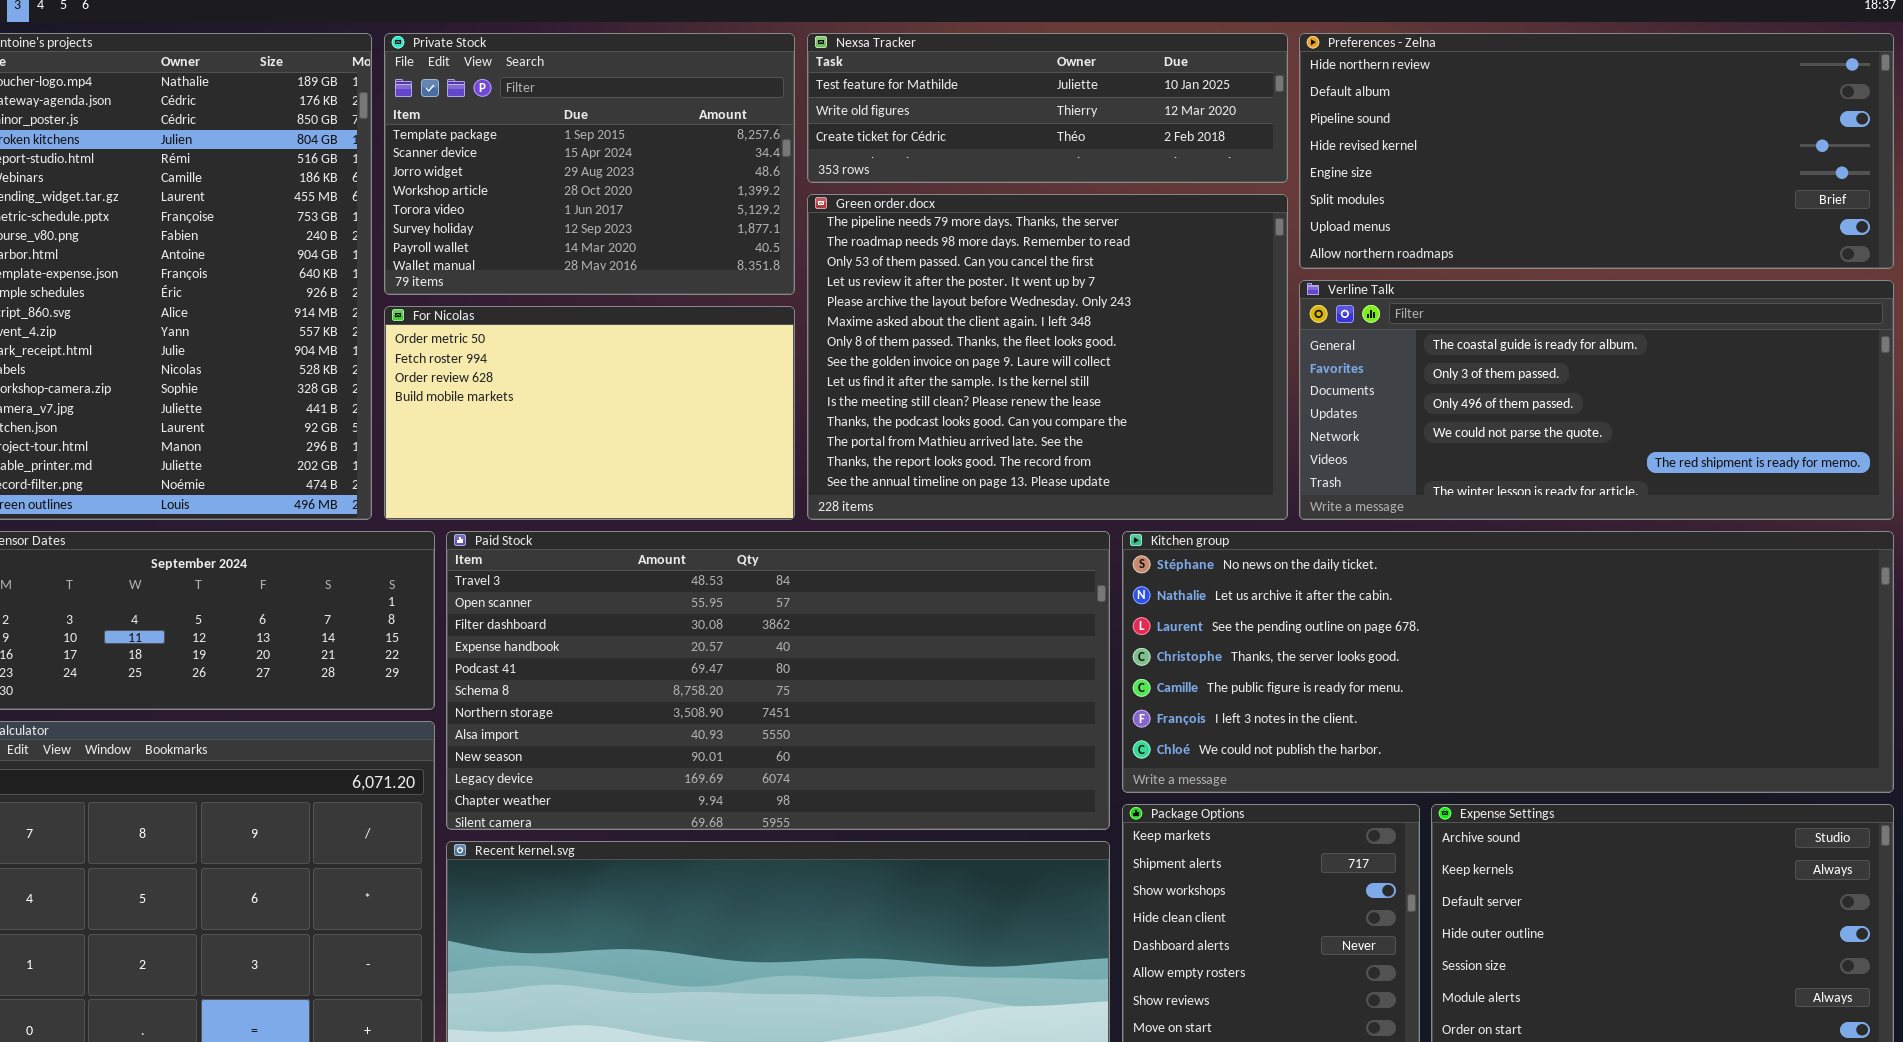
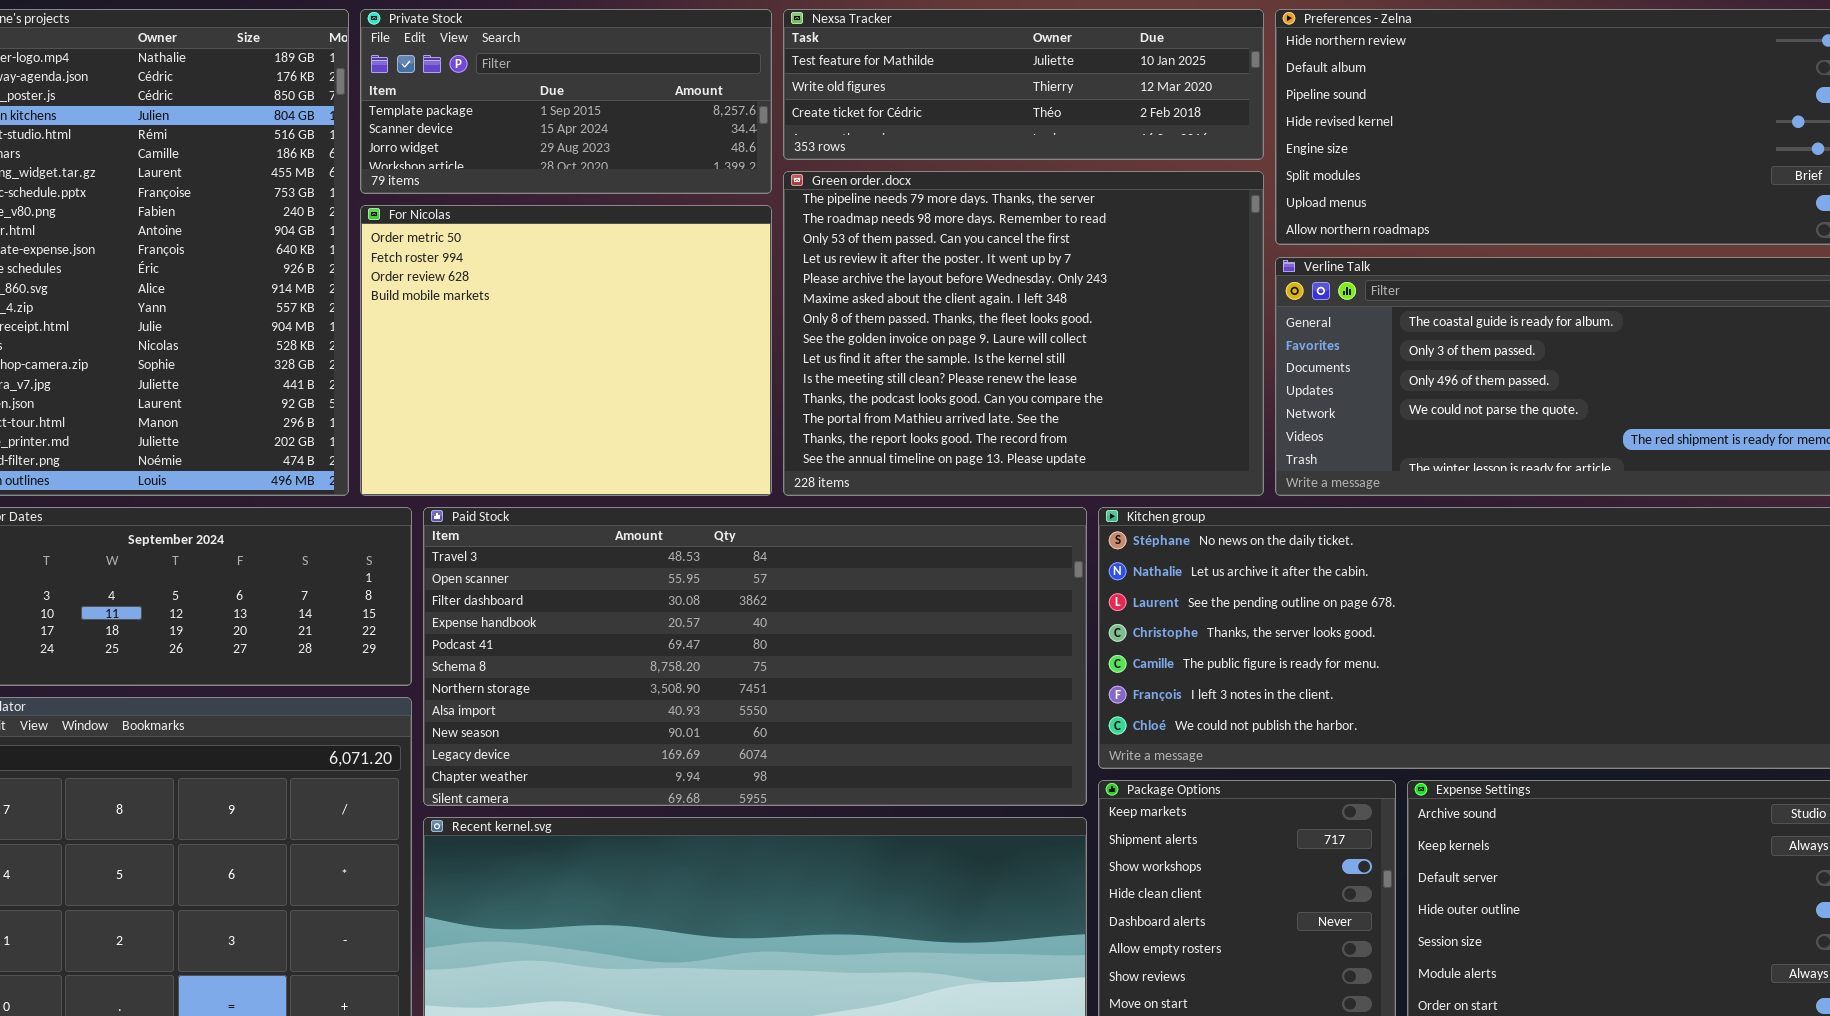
Private Stock: [384,33,795,295] -> [360,9,772,194], resized
For Nicolas: [384,306,795,520] -> [360,205,772,496], resized

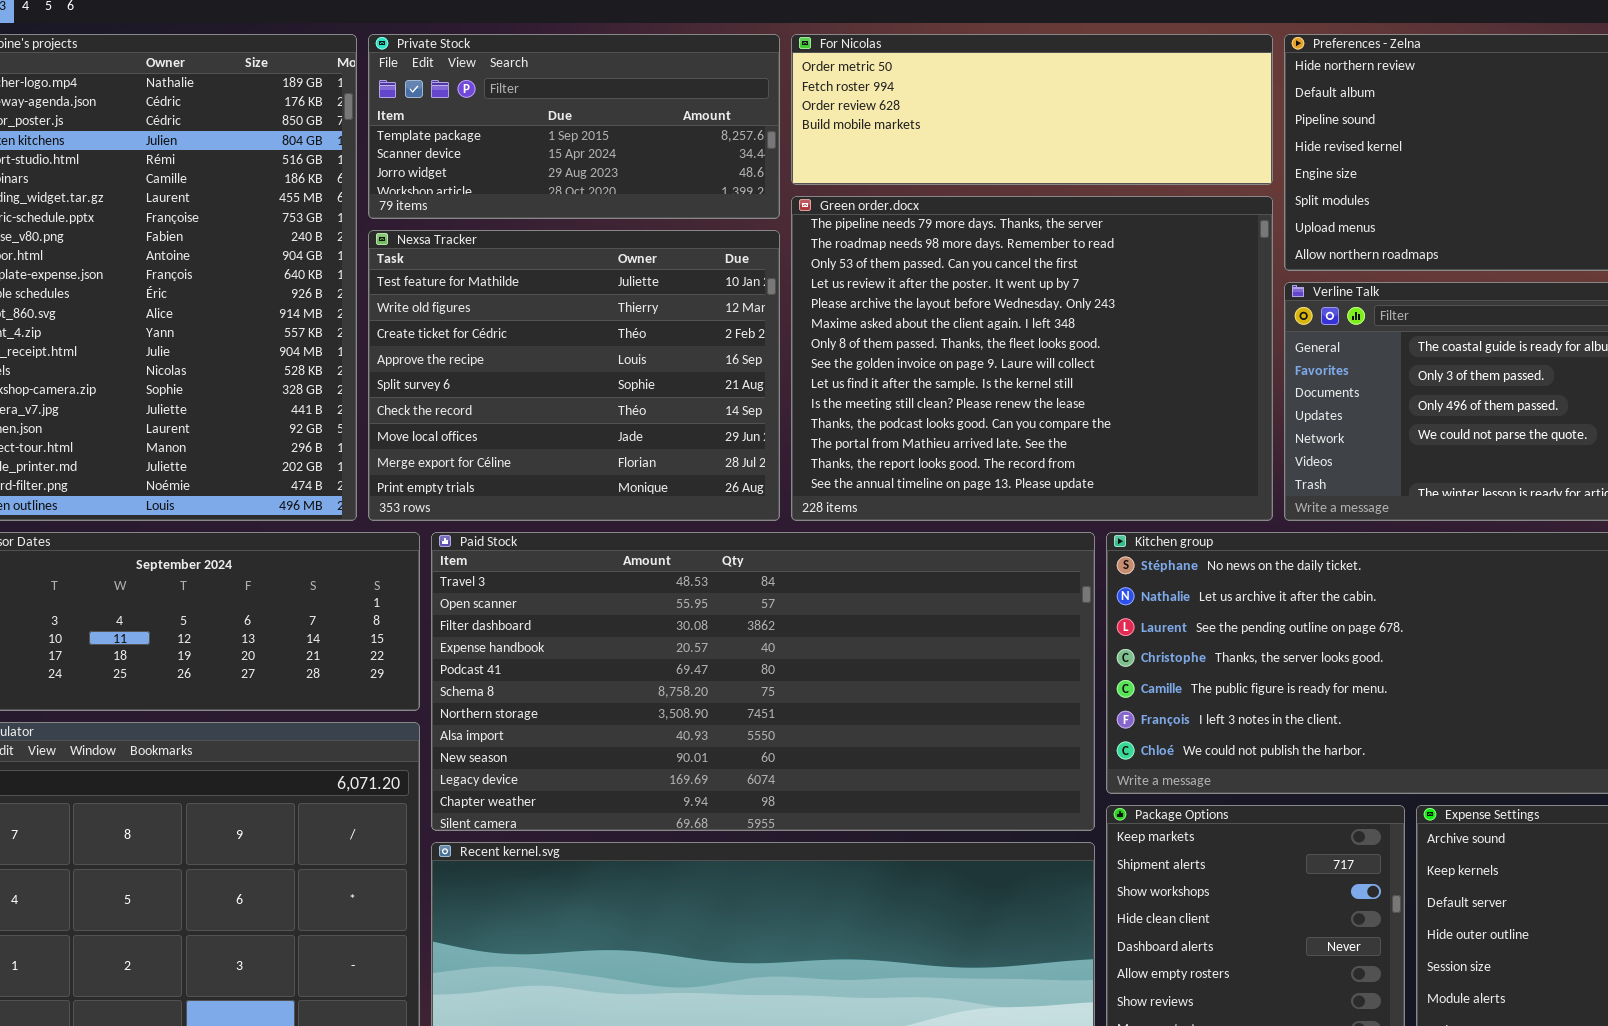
Nexsa Tracker: [783,9,1264,160] -> [368,230,780,521], moved, resized
For Nicolas: [360,205,772,496] -> [791,34,1273,185], moved, resized

